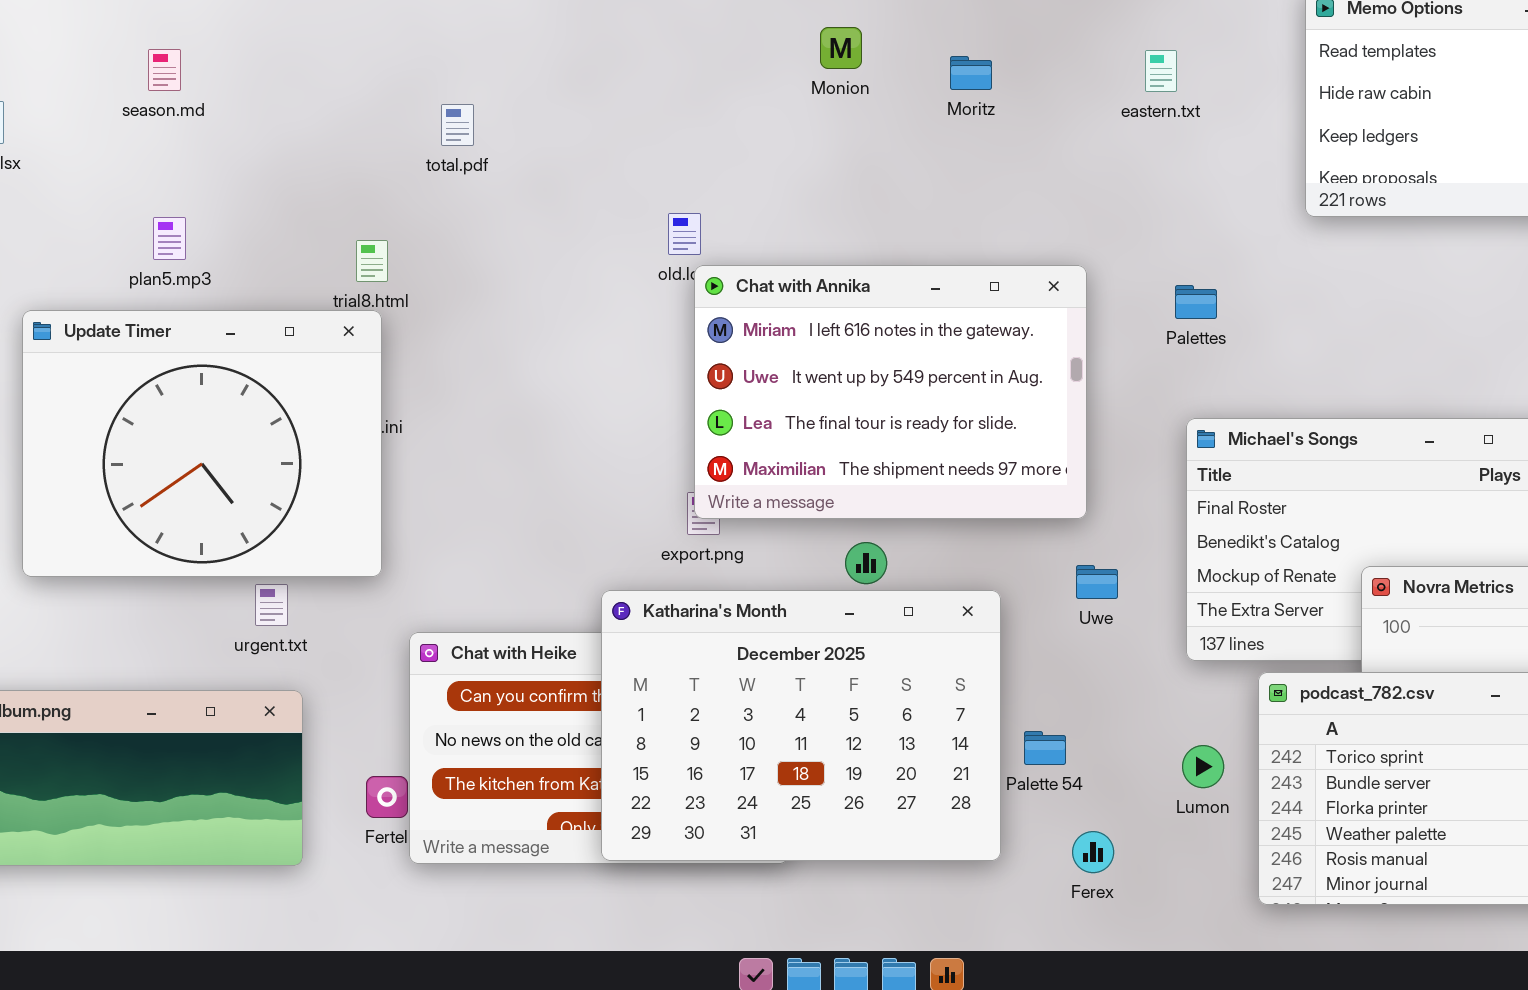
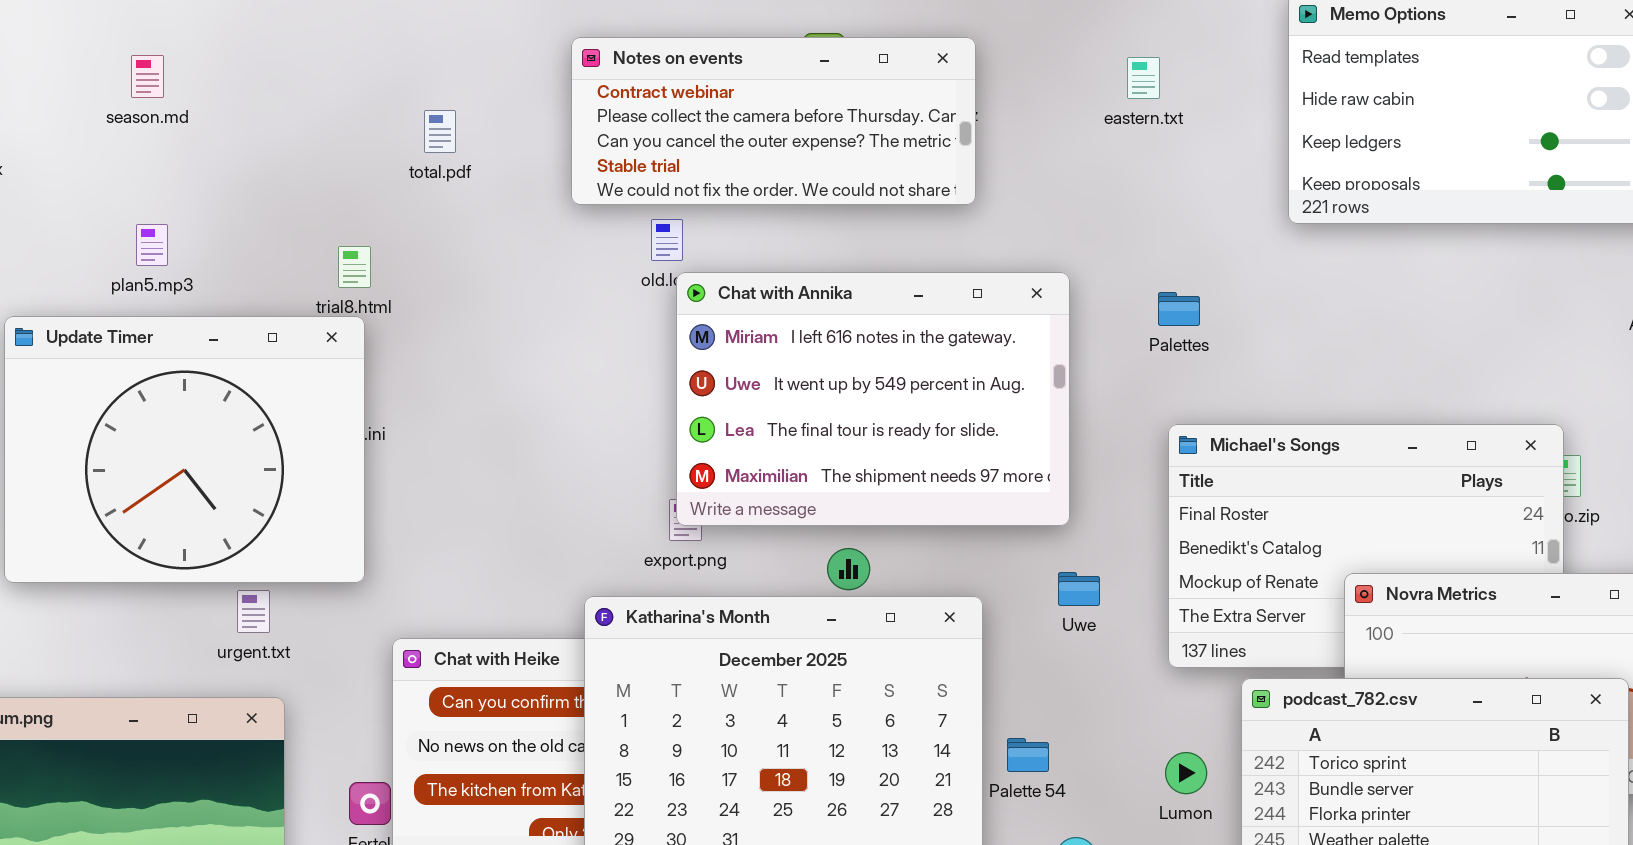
Notes on events: none -> [571,37,976,205], opened

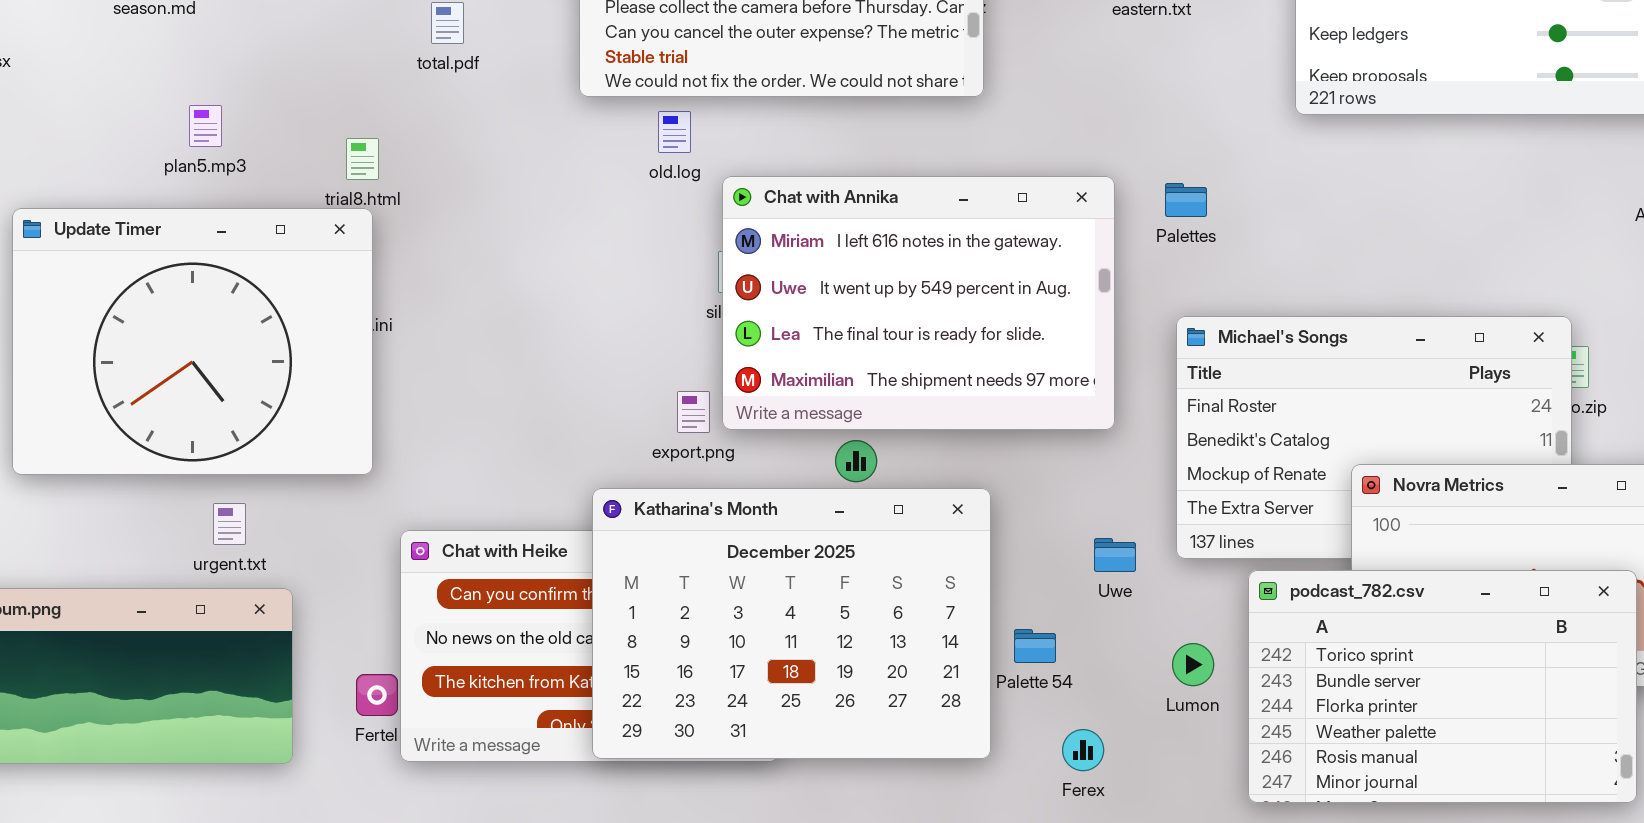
plan5.mp3: [136,224,168,266] -> [189,105,222,147], moved
Chat with Annika: [676,272,1070,526] -> [722,176,1115,430], moved
Uwe: [1058,572,1100,606] -> [1094,538,1136,572], moved
urgent.txt: [237,590,270,633] -> [213,503,246,545], moved

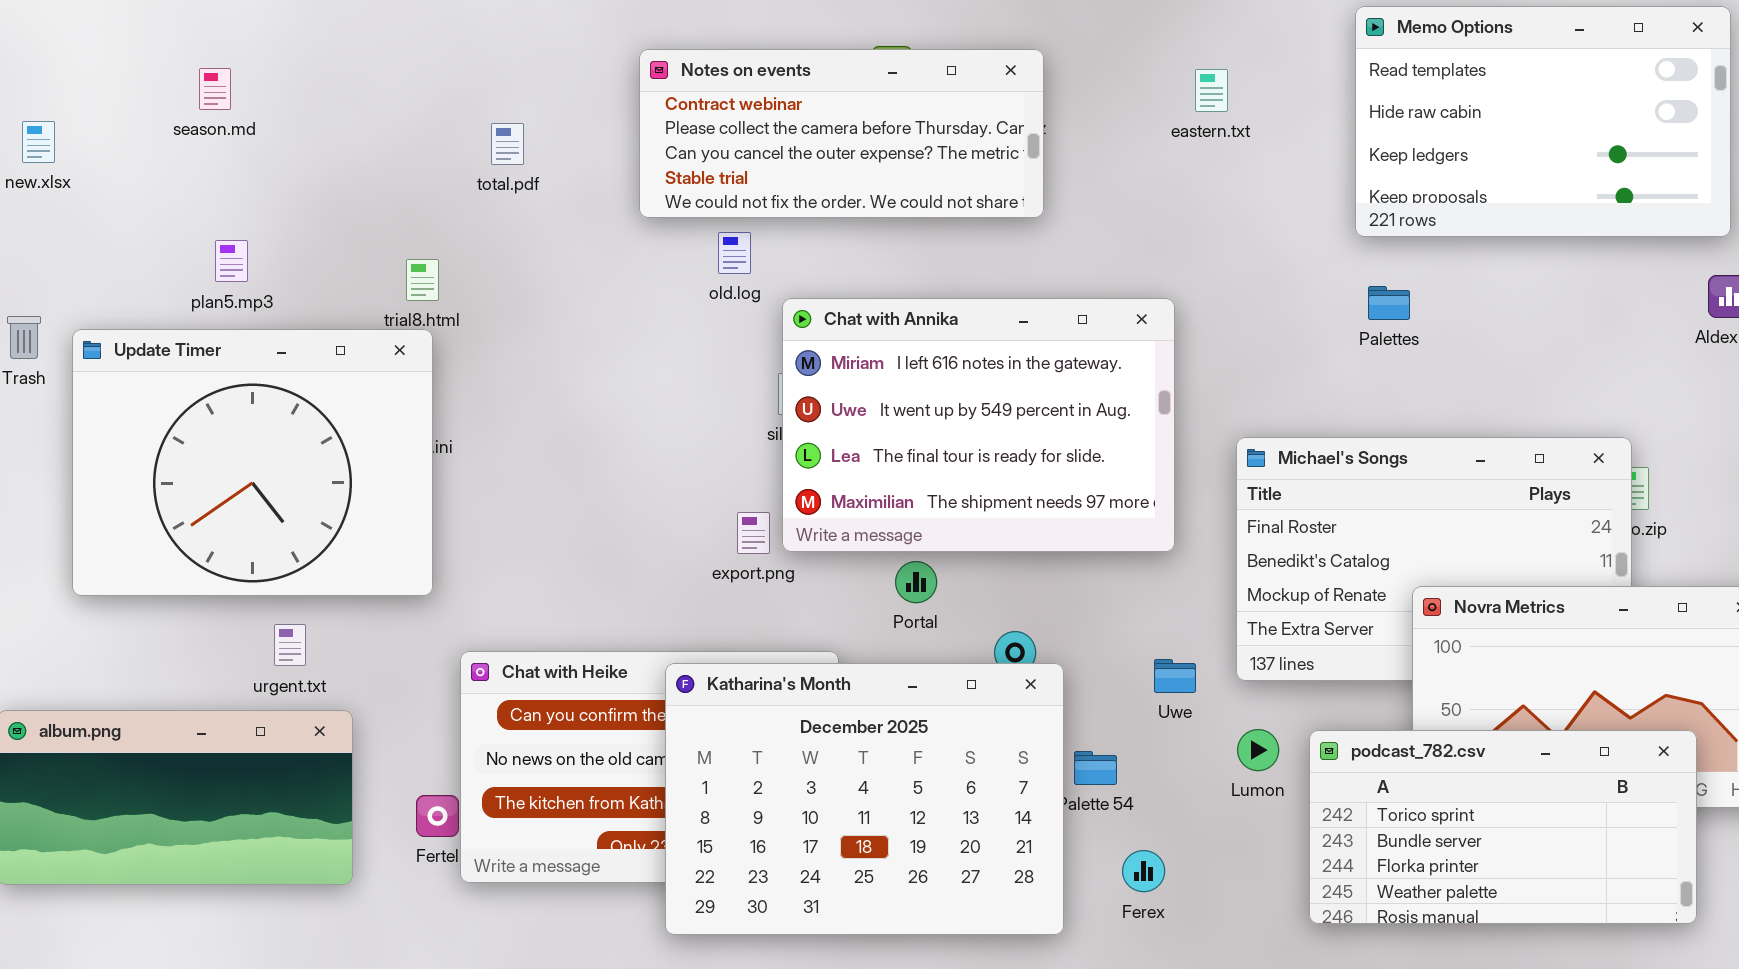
plan5.mp3: [189,105,222,147] -> [215,240,248,282], moved
Palettes: [1165,183,1207,217] -> [1368,286,1410,320], moved
Katharina's Month: [592,488,991,759] -> [665,663,1064,935], moved
podcast_782.csv: [1248,570,1637,803] -> [1309,730,1697,924], resized
Lumon: [1172,643,1214,686] -> [1237,729,1279,771], moved

